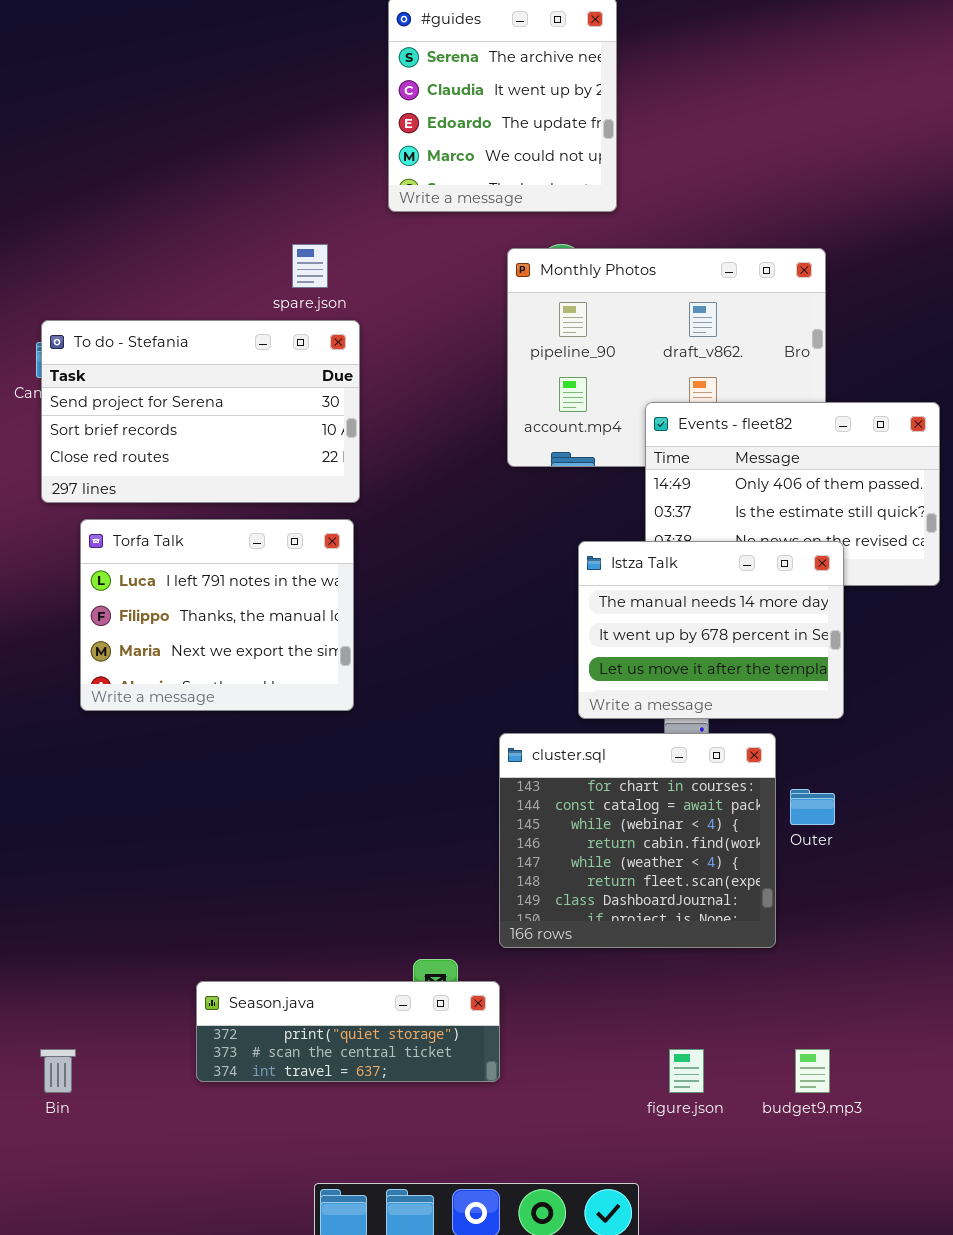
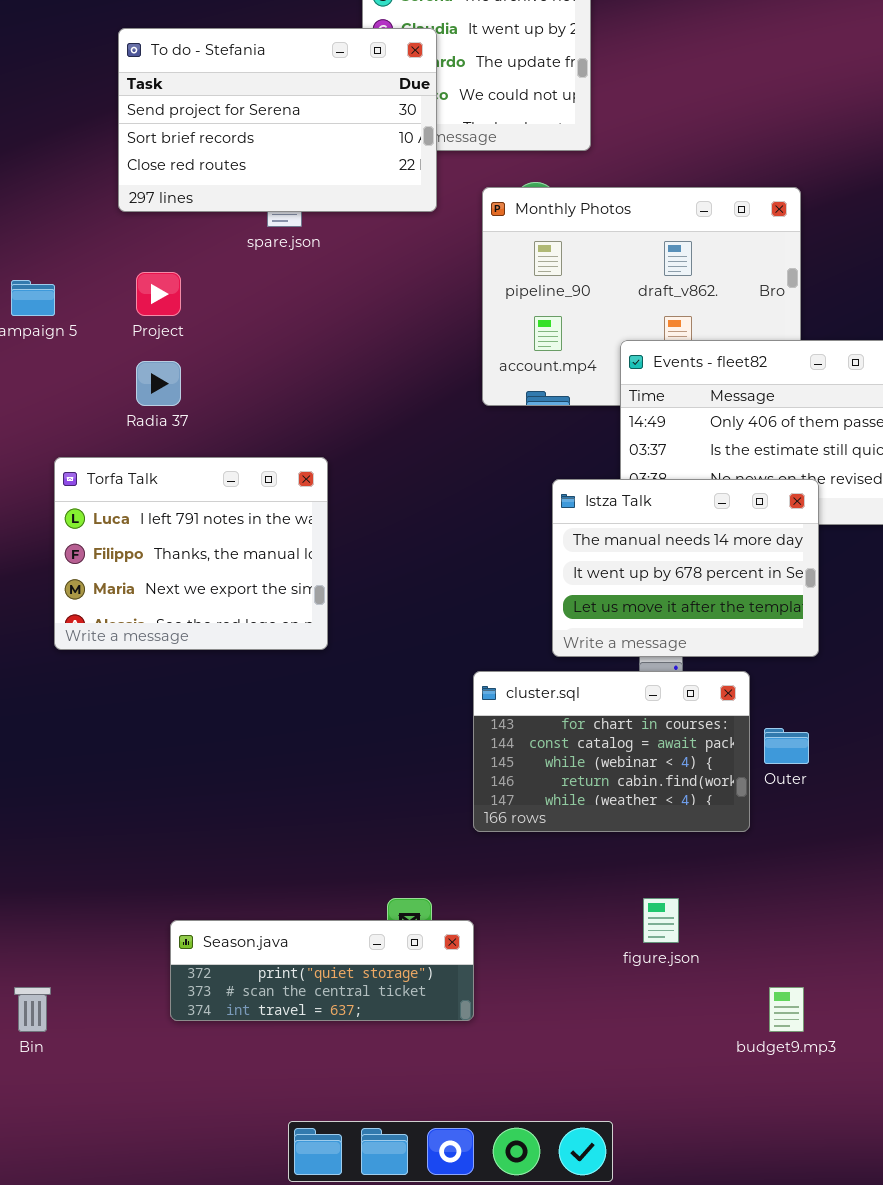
To do - Stefania: [41,320,360,503] -> [118,28,437,212], moved
cluster.sql: [499,733,776,948] -> [473,671,750,832], resized
figure.json: [669,1049,704,1093] -> [643,898,679,943], moved

